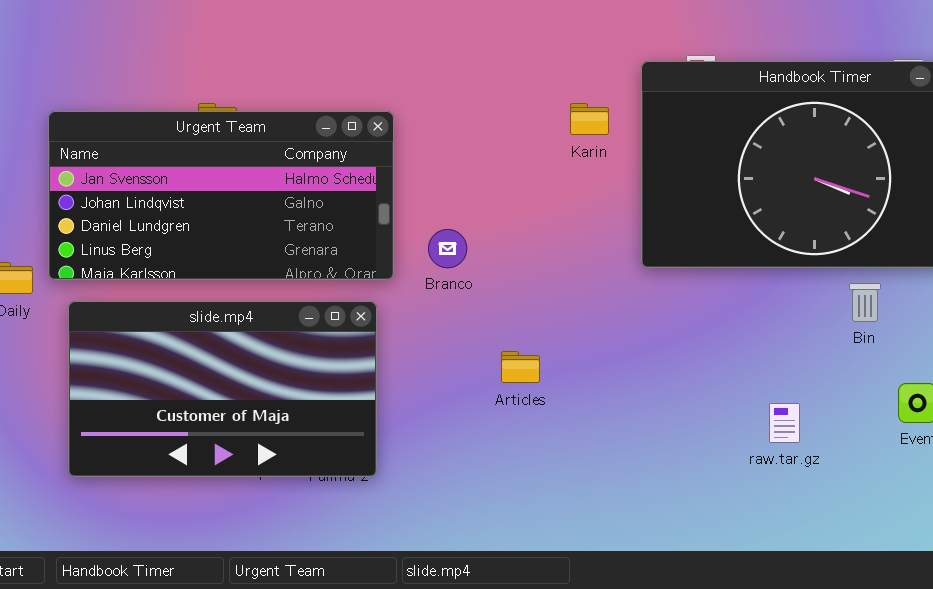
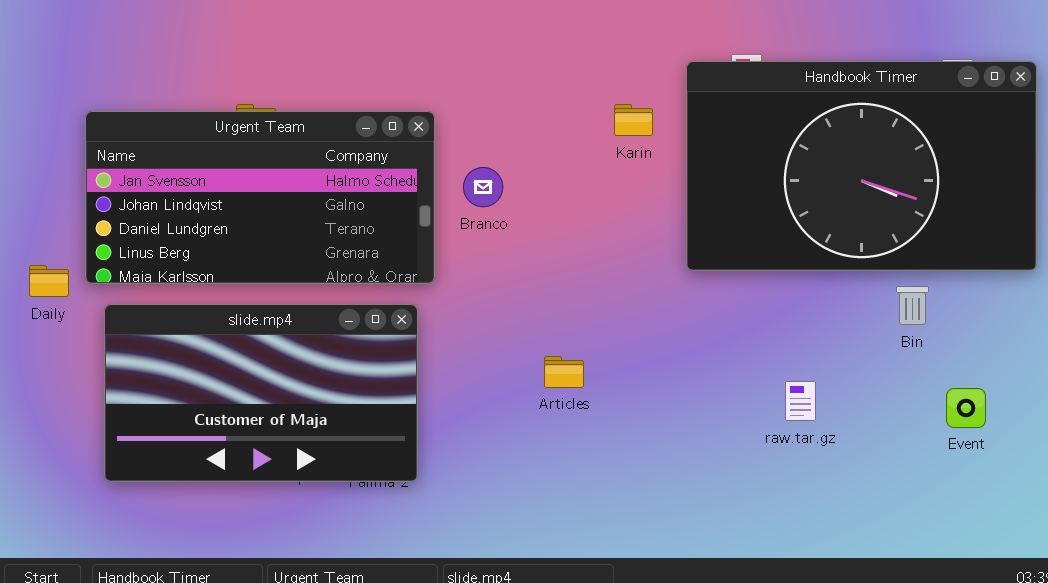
Branco: [428,229,467,268] -> [463,167,503,207], moved
raw.tar.gz: [769,403,800,443] -> [785,381,816,421], moved

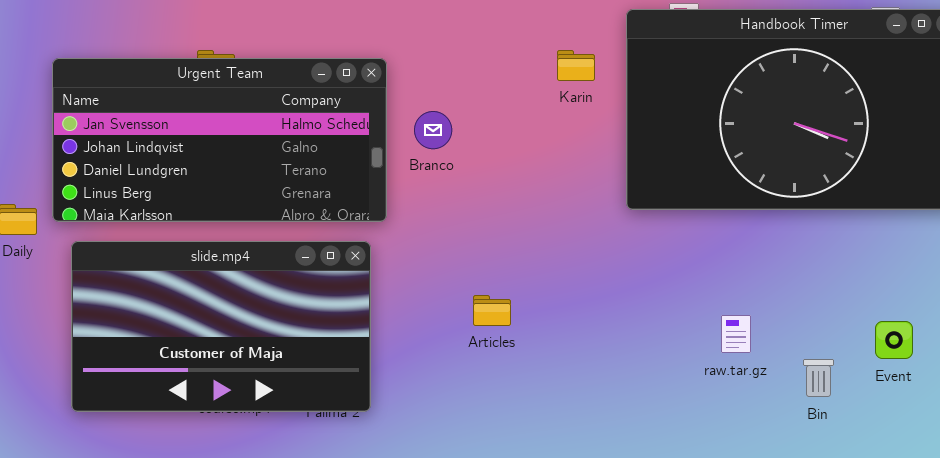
Bin: [896,286,929,325] -> [803,359,834,397], moved
Articles: [544,356,584,388] -> [473,295,511,326], moved

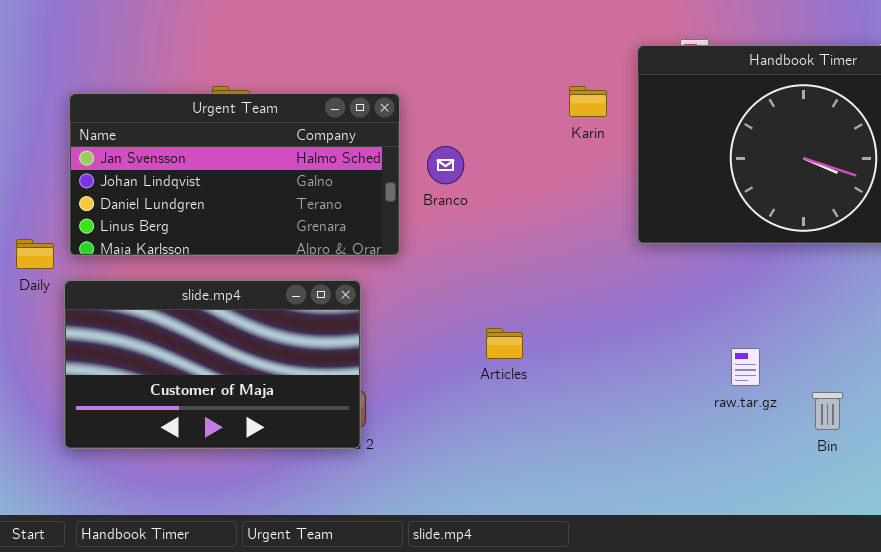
slide.mp4: [71,241,371,412] -> [64,280,361,449], moved

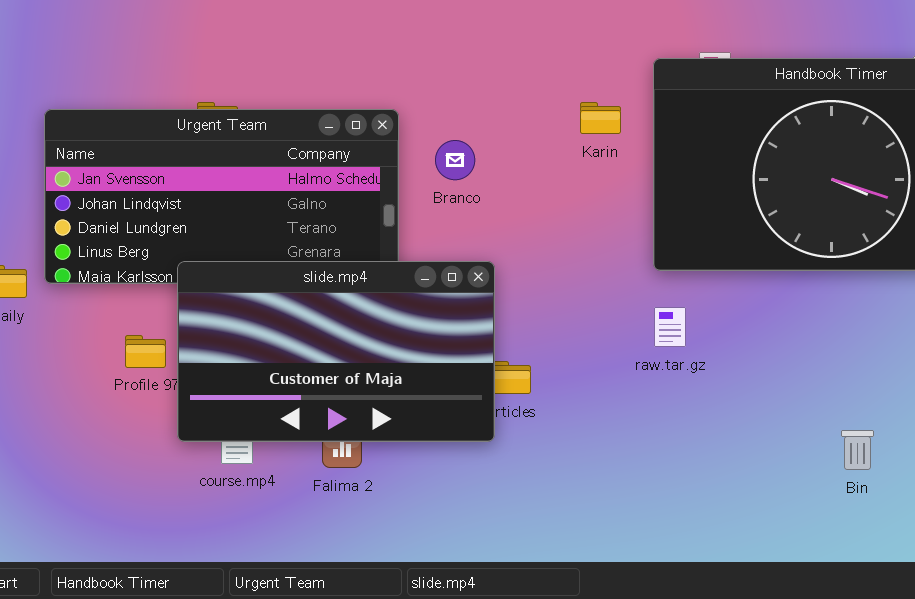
Branco: [427,146,464,184] -> [435,140,475,180], moved
slide.mp4: [64,280,361,449] -> [177,261,495,442], moved
raw.tar.gz: [731,348,760,386] -> [654,307,686,347], moved

